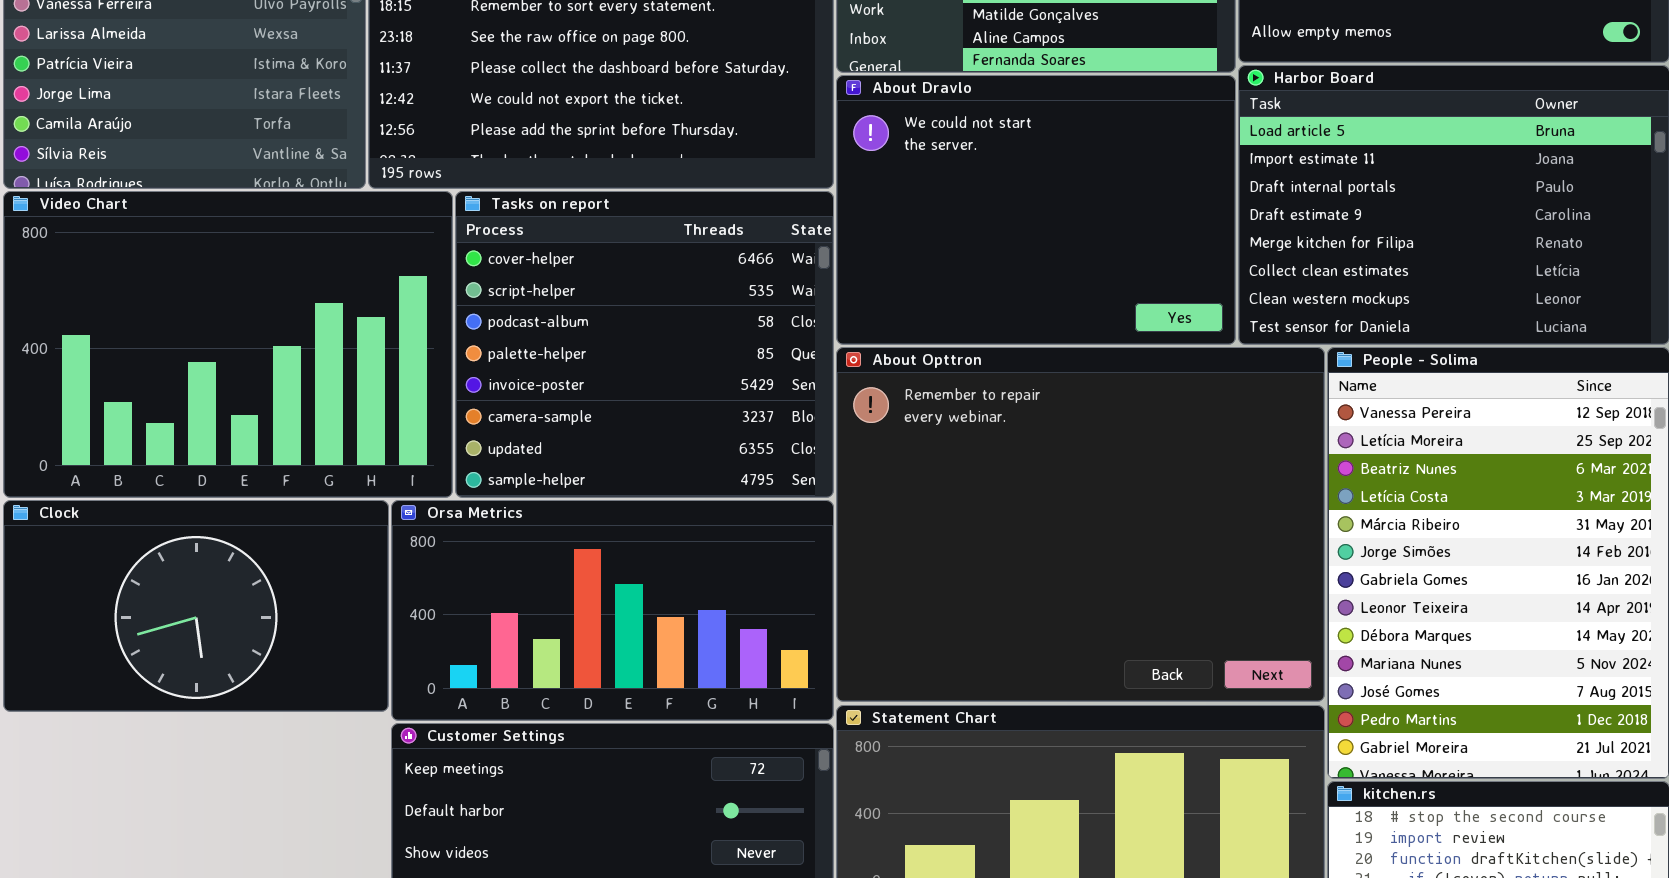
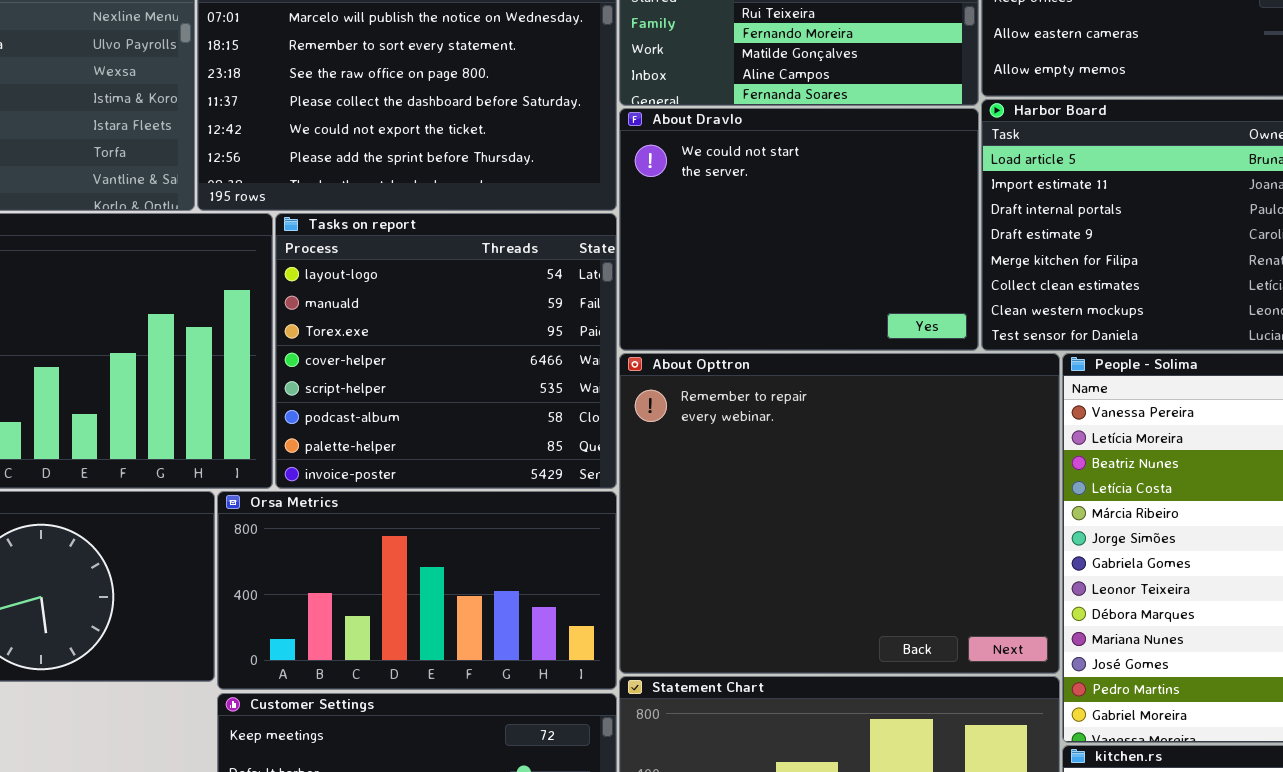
Tasks on report: [455,191,834,498] -> [275,213,617,489], scrolled up 3 rows

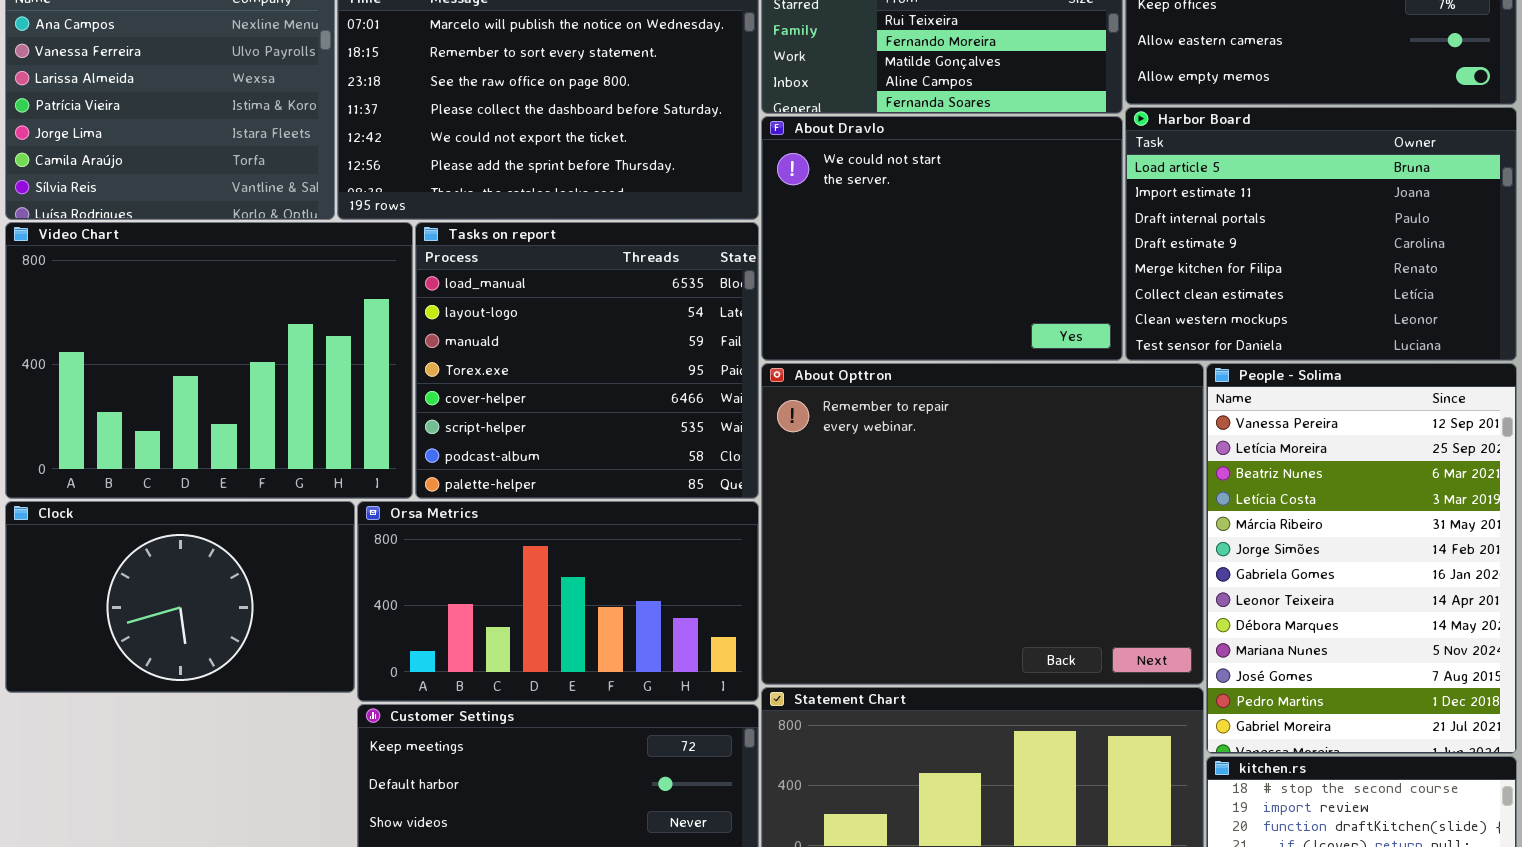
Tasks on report: [275,213,617,489] -> [415,222,759,499], scrolled up 1 row

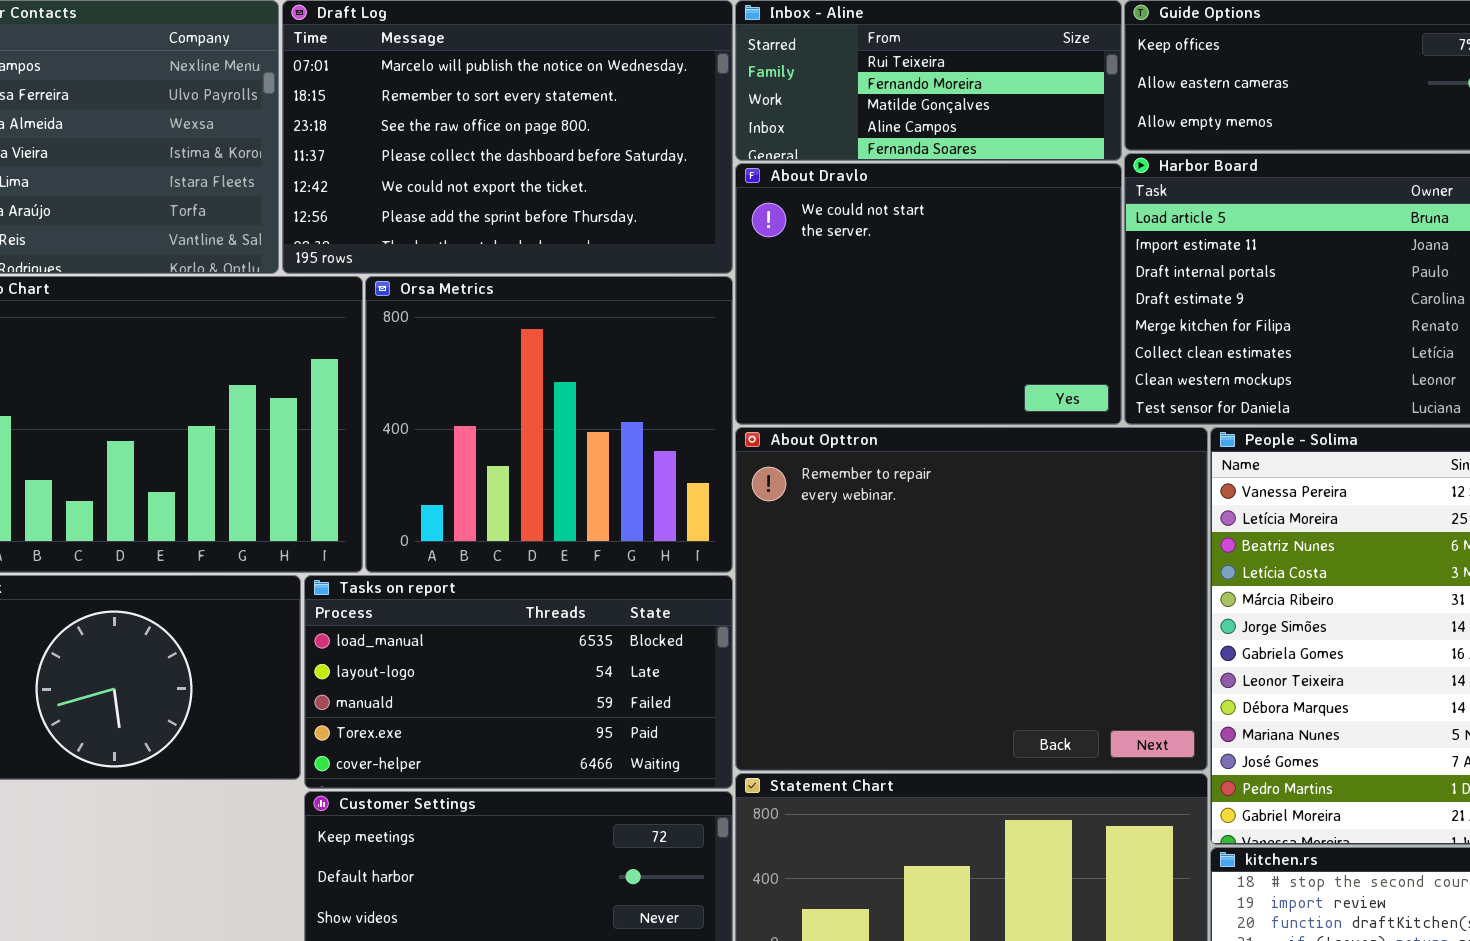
Tasks on report: [415,222,759,499] -> [304,575,733,789], moved, resized
Orsa Metrics: [357,501,759,702] -> [365,276,733,573], moved, resized

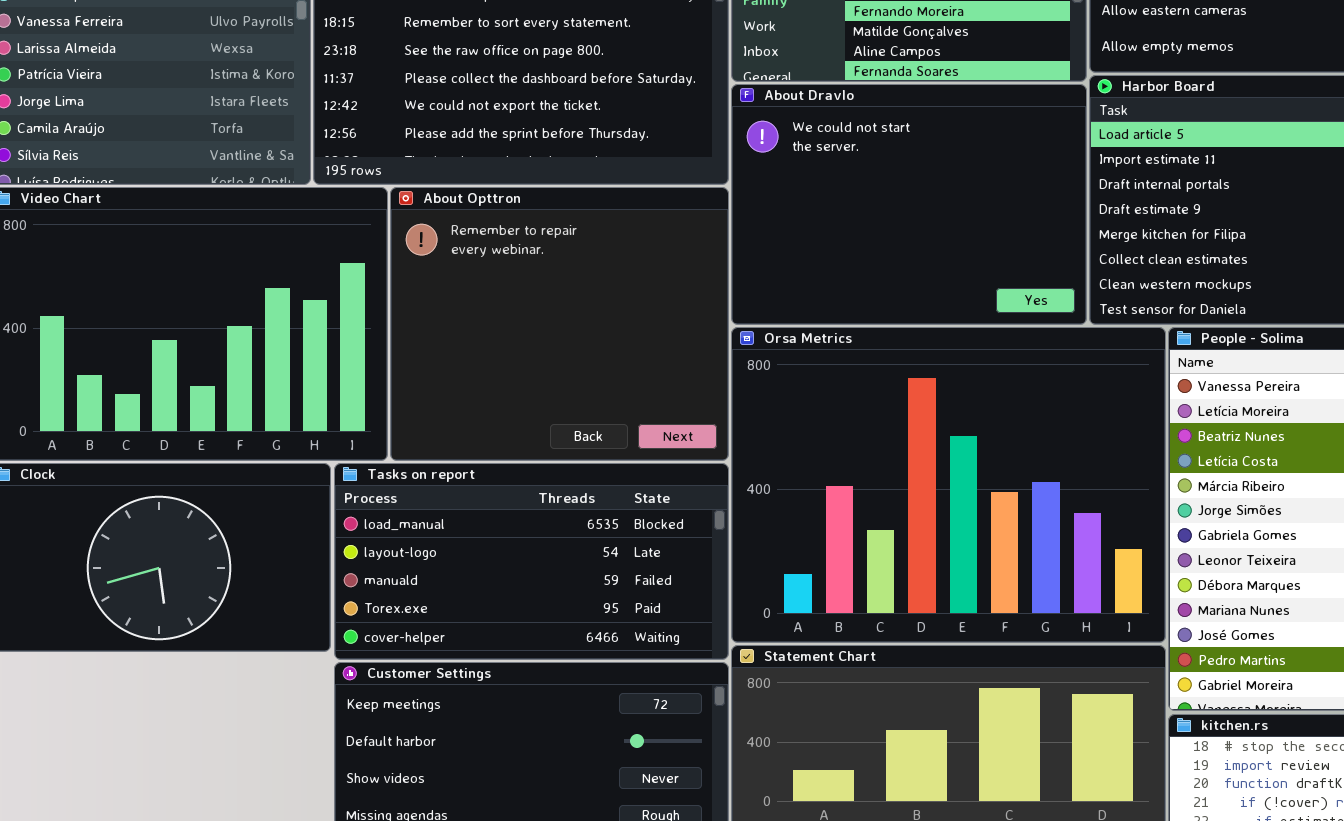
Orsa Metrics: [365,276,733,573] -> [731,327,1166,643], moved, resized
About Opttron: [735,427,1208,771] -> [390,187,729,461], moved, resized

